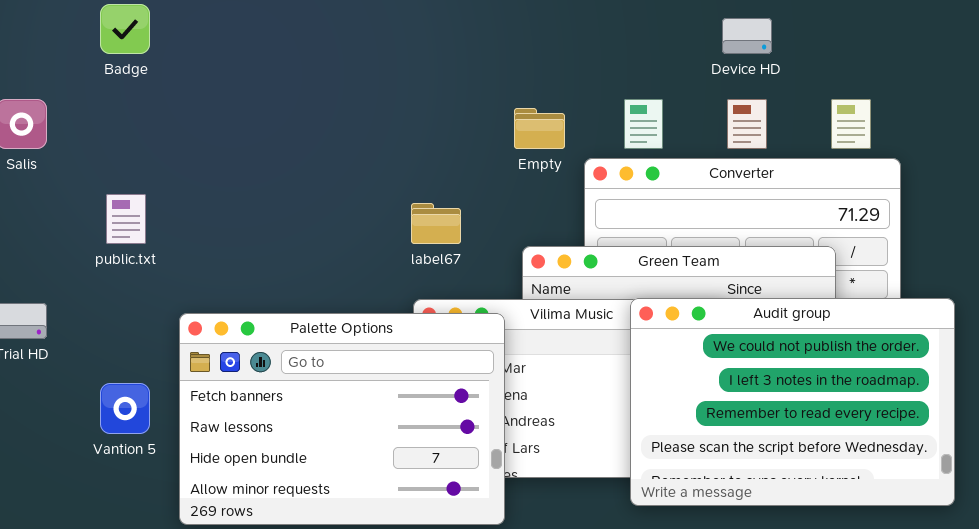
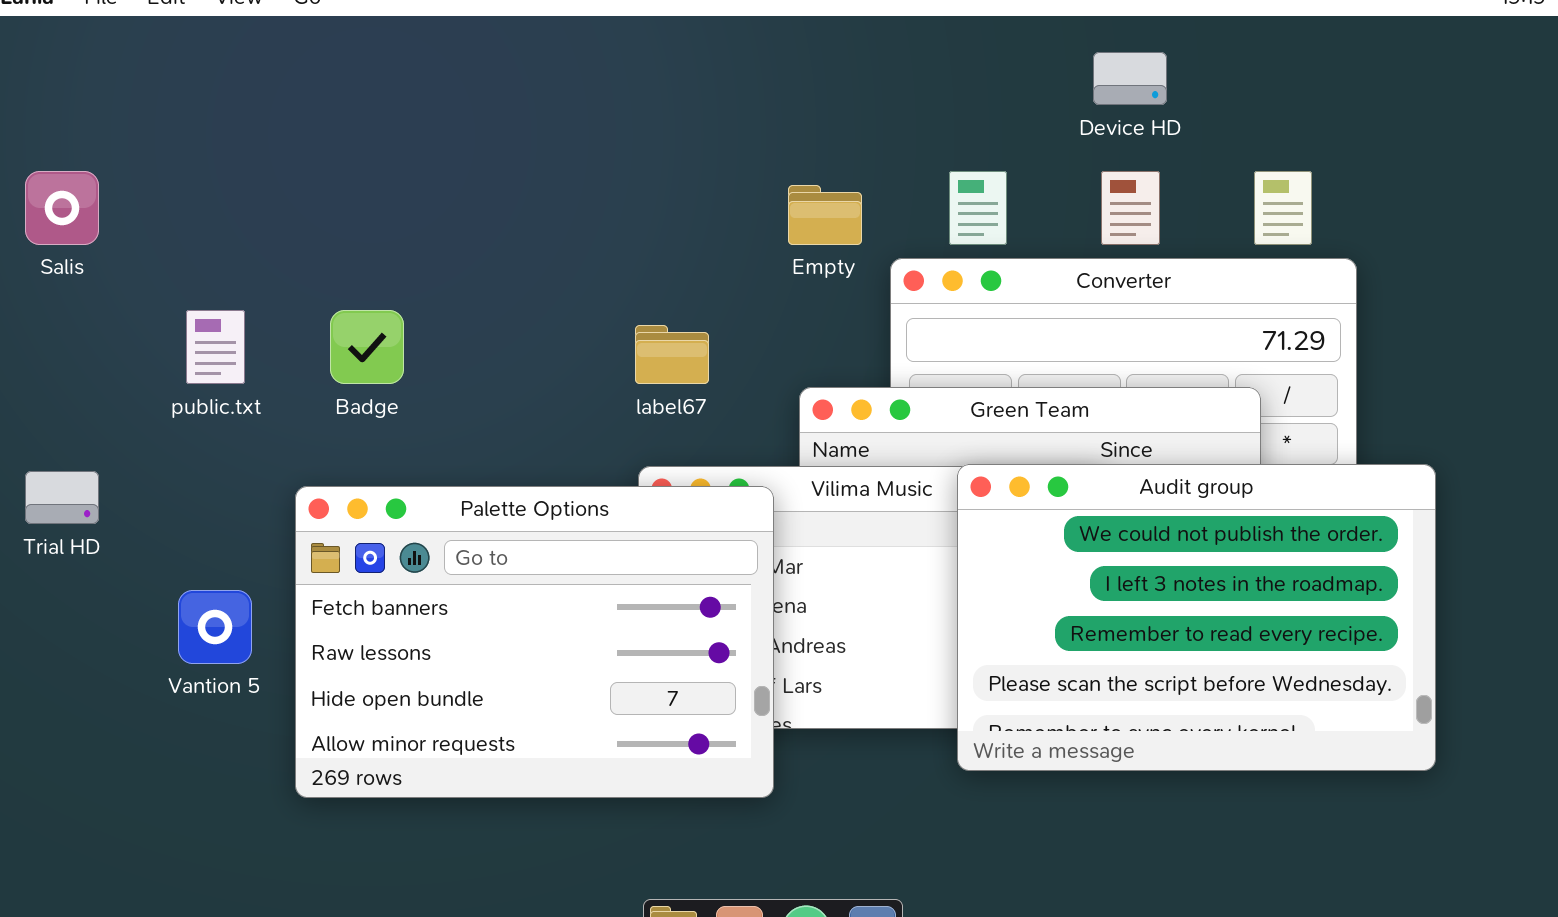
Badge: [100,4,150,54] -> [330,310,404,384], moved

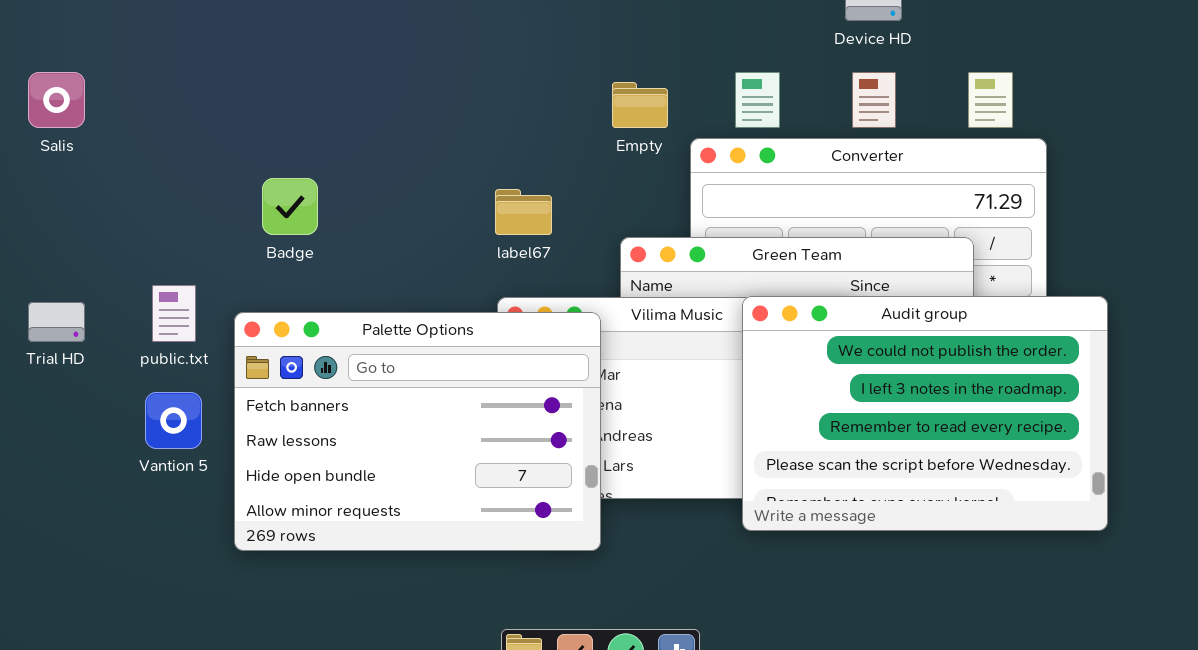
public.txt: [186,310,245,384] -> [152,285,196,342], moved

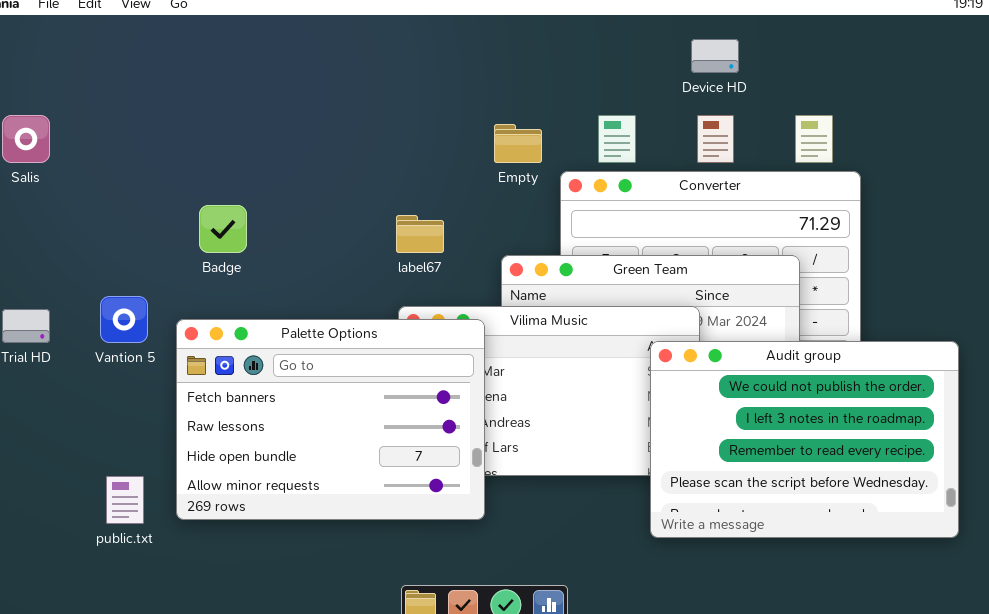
public.txt: [152,285,196,342] -> [106,476,144,524], moved
Audit group: [742,296,1108,531] -> [650,341,959,538], moved
Vantion 5: [145,392,202,449] -> [100,296,148,343], moved

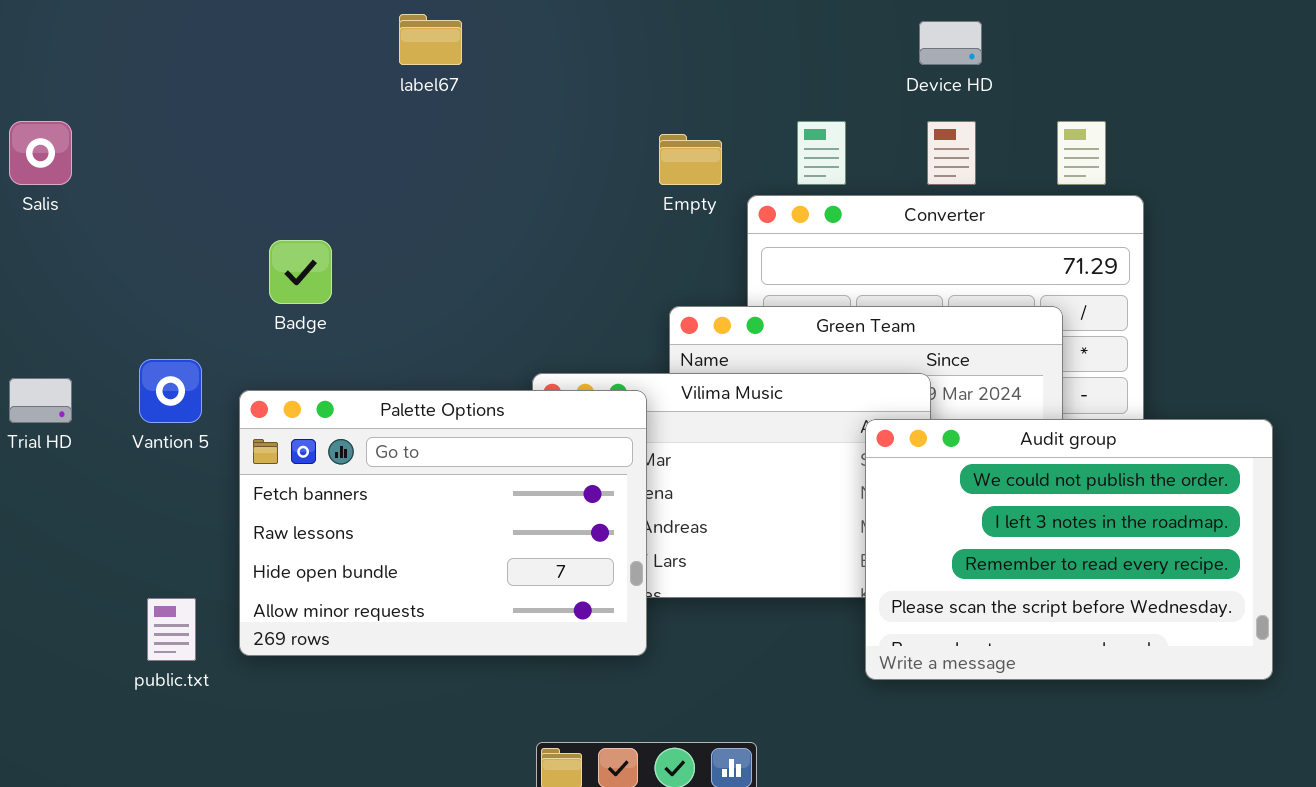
label67: [396,215,444,253] -> [399,14,462,65], moved

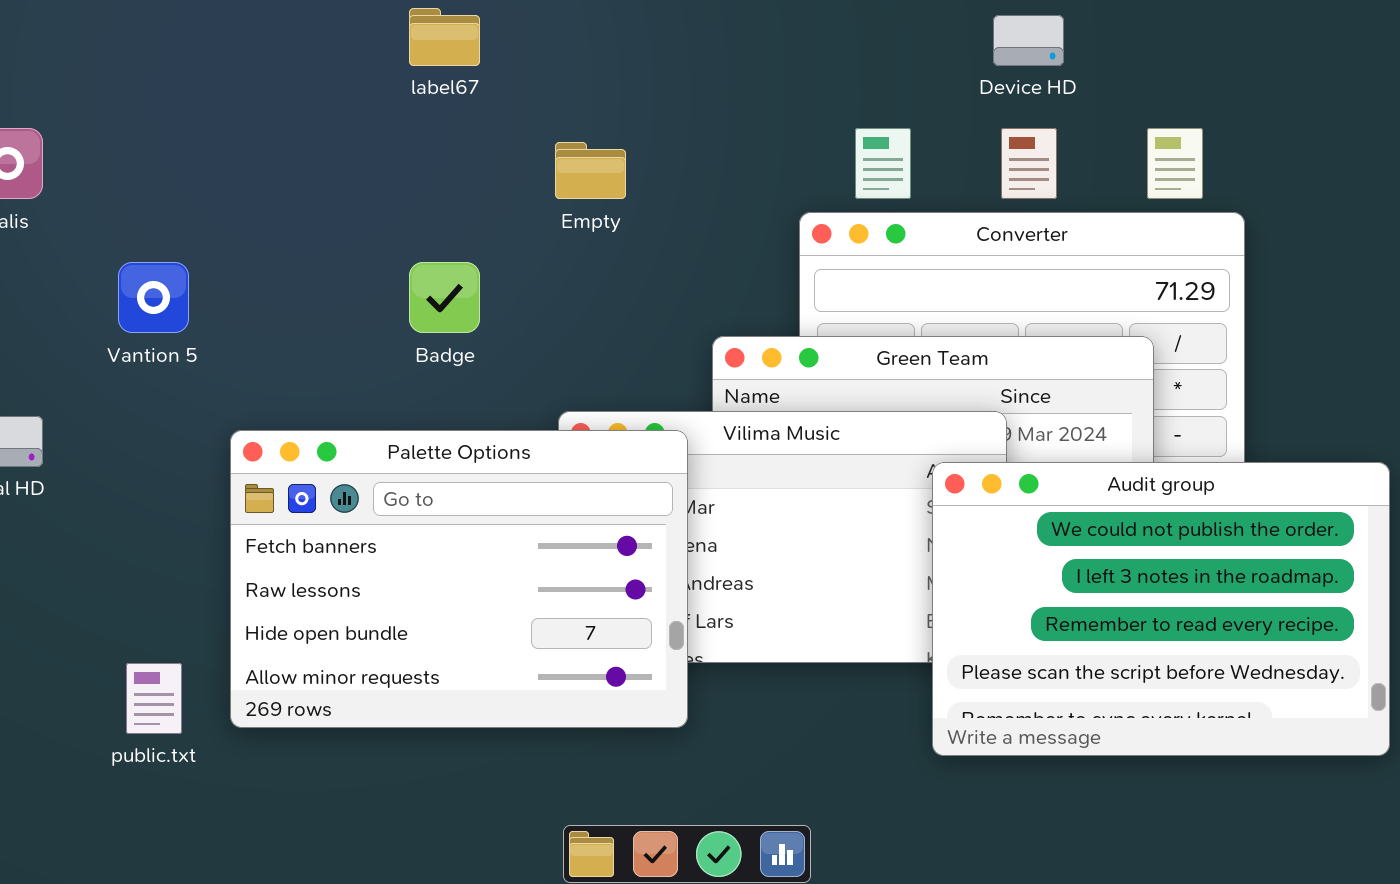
Empty: [659,134,722,185] -> [555,142,626,199], moved
Badge: [269,240,332,304] -> [409,262,480,333], moved
Vantion 5: [139,359,202,423] -> [118,262,189,333], moved

